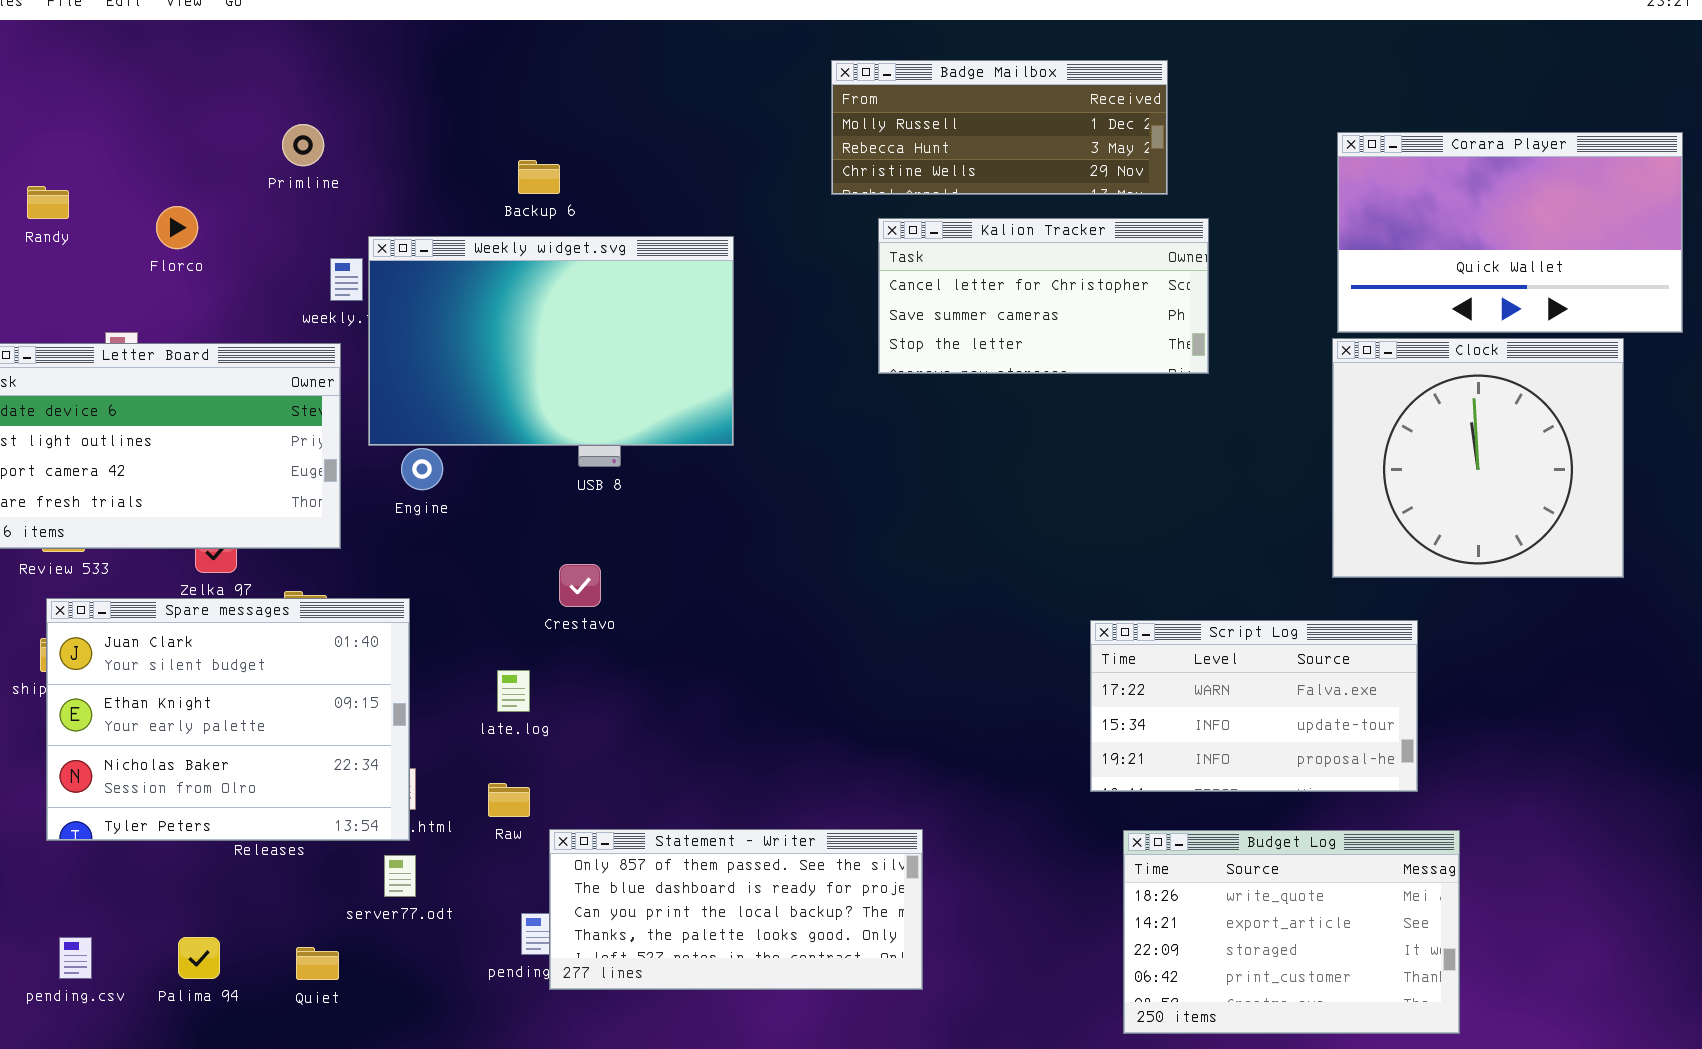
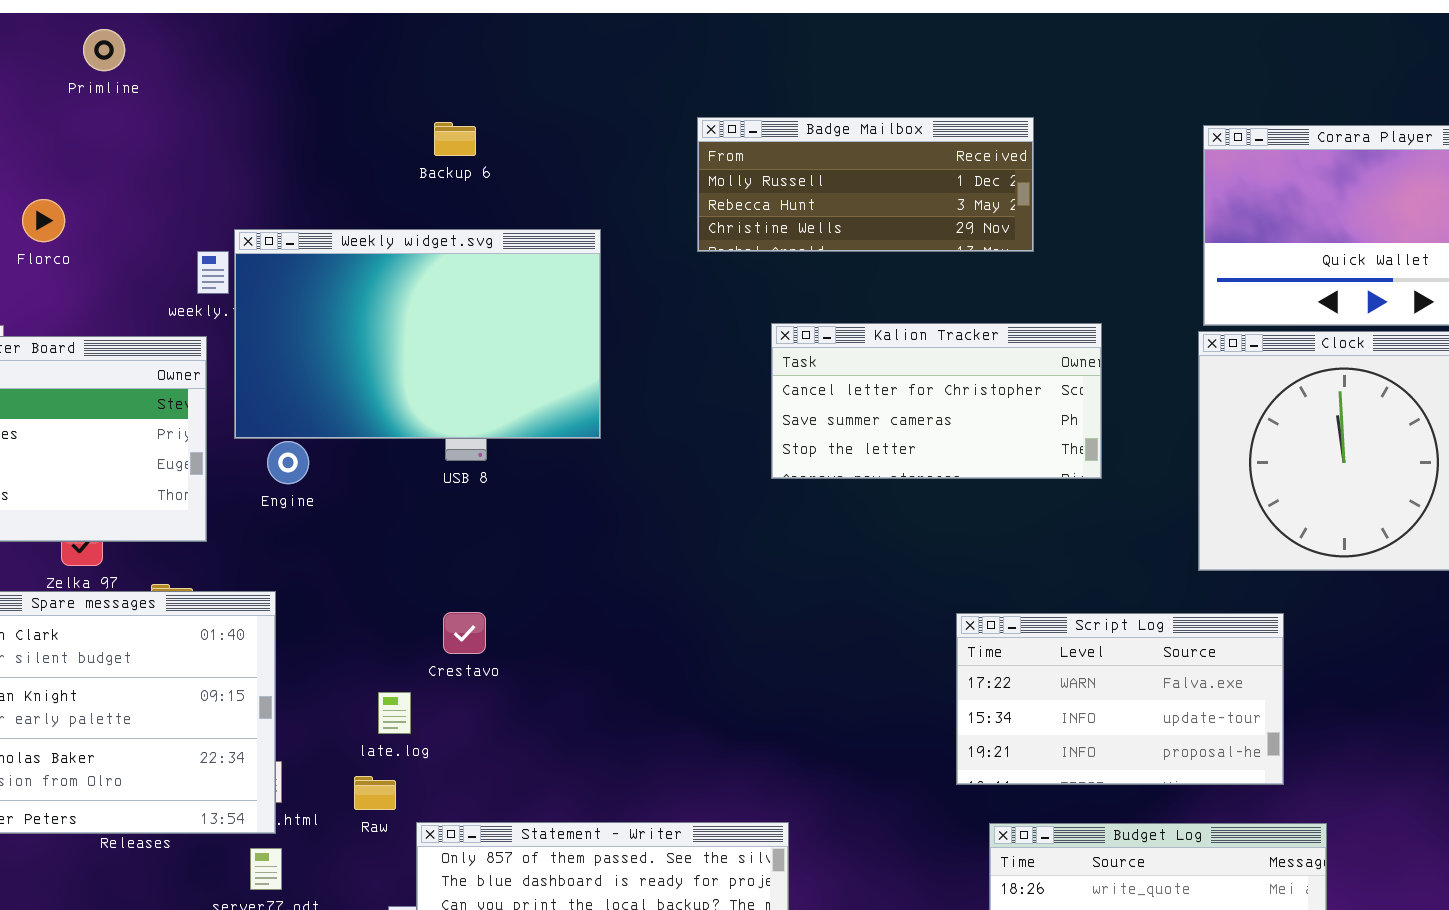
Badge Mailbox: [831,60,1168,195] -> [697,117,1034,252], moved
Primline: [282,124,324,166] -> [83,29,125,71], moved
Backup 6: [518,160,560,194] -> [434,122,476,156], moved
Kalion Tracker: [878,218,1209,374] -> [771,323,1102,479], moved
Crestavo: [559,564,601,607] -> [443,612,486,654], moved
late.log: [497,670,530,712] -> [378,692,411,734], moved

